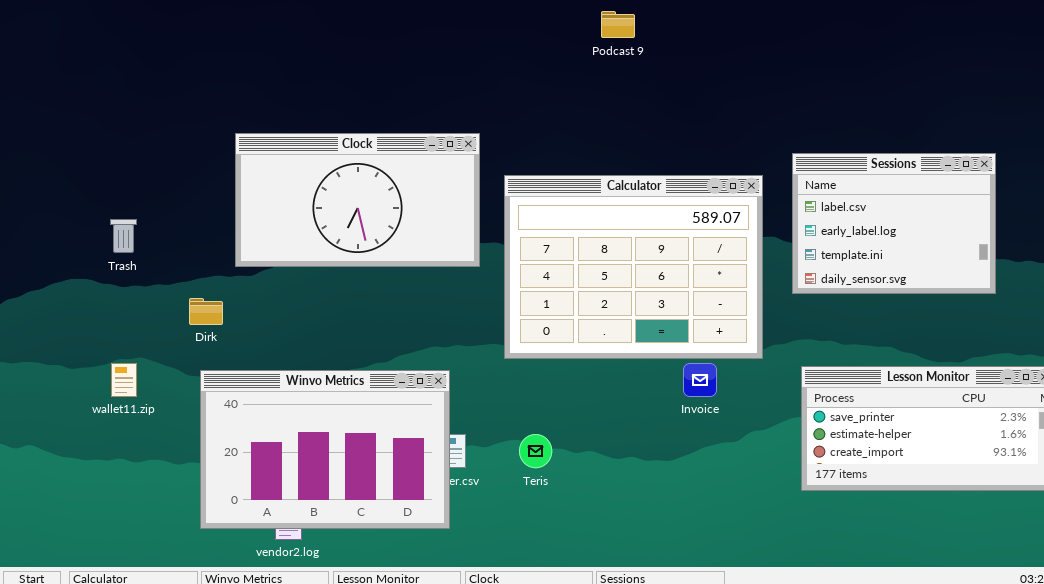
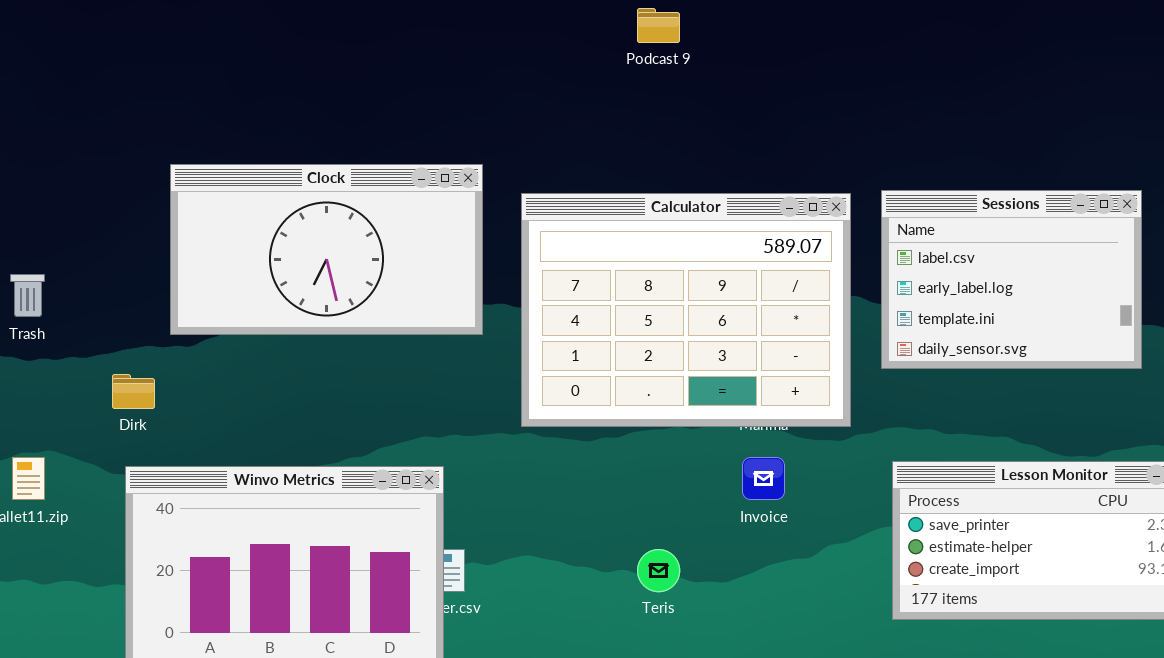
Calculator: [504,175,763,359] -> [521,193,851,427], moved
Teris: [519,434,552,468] -> [637,549,680,592], moved

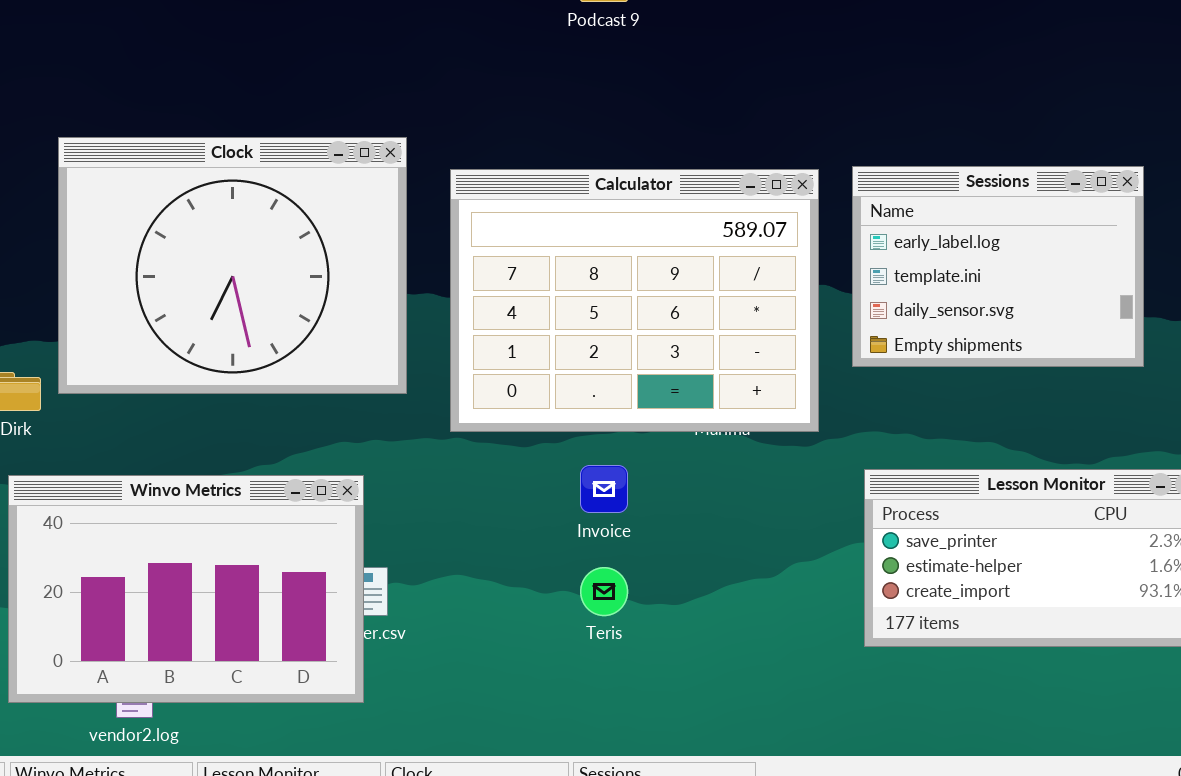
Clock: [170,164,483,335] -> [58,137,407,394], resized
Sessions: [881,190,1142,369] -> [852,166,1144,367], scrolled down 1 row
Invoice: [742,457,785,500] -> [580,465,628,513], moved

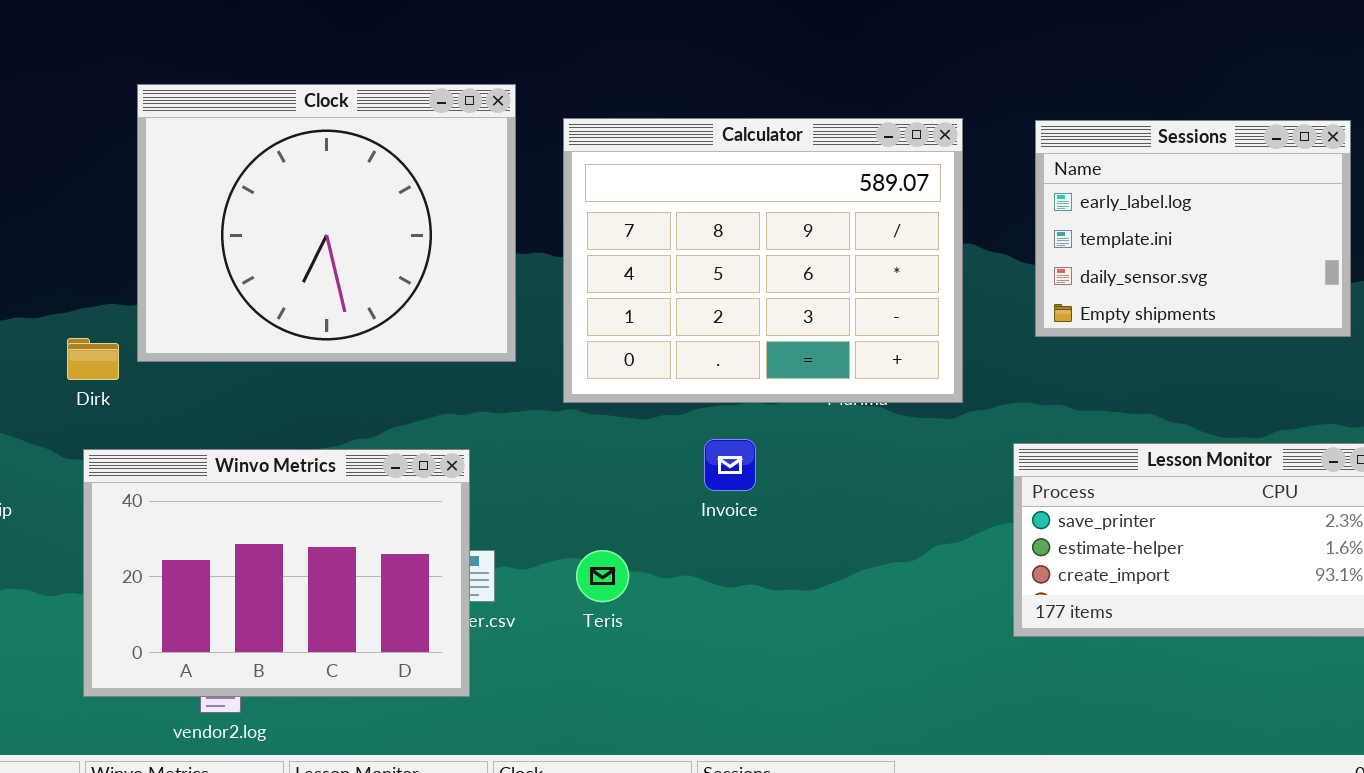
Sessions: [852,166,1144,367] -> [1035,120,1351,337], moved
Teris: [580,567,628,616] -> [576,550,629,602], moved

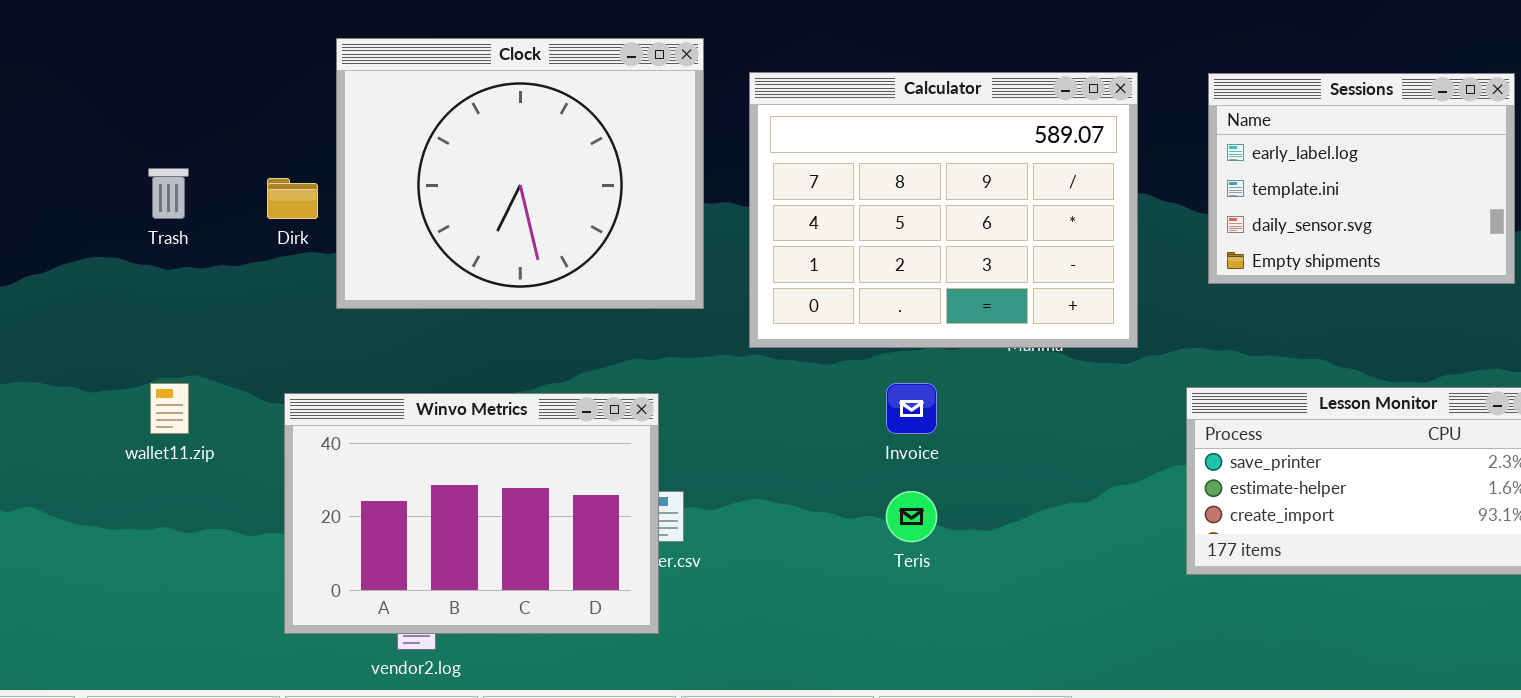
Dirk: [67,338,119,380] -> [267,178,318,219], moved
Teris: [576,550,629,602] -> [886,491,937,542], moved

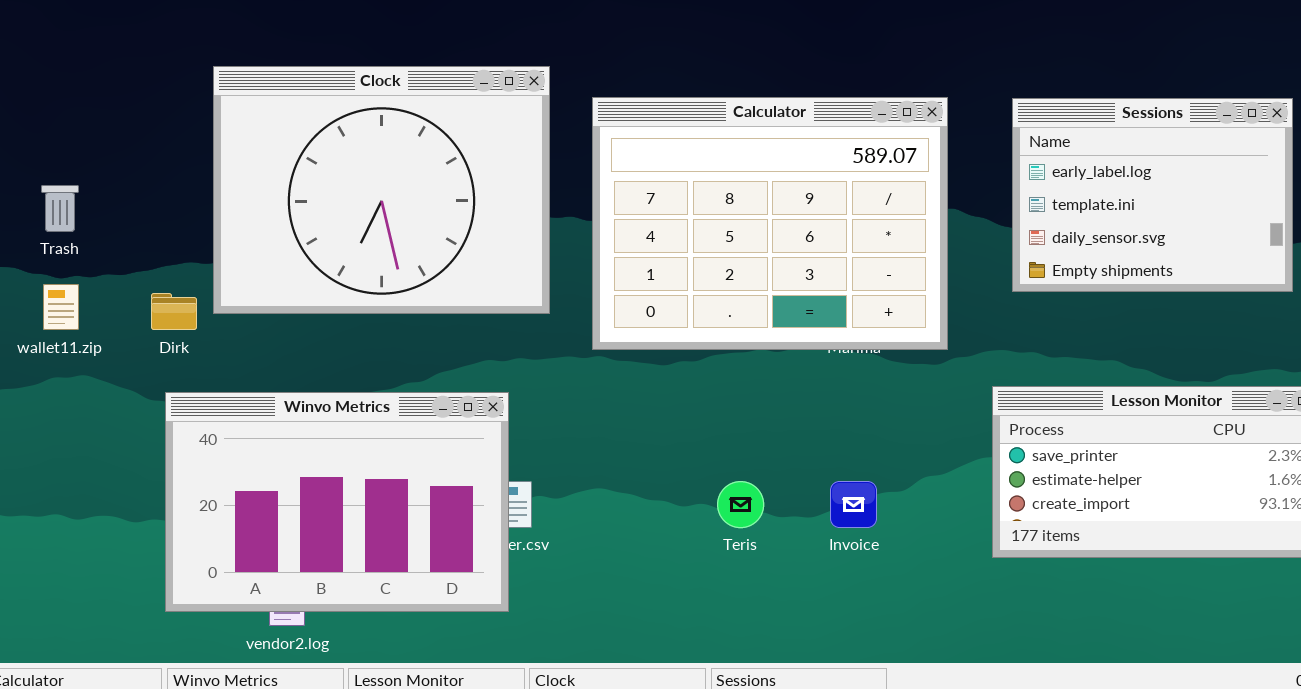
Dirk: [267,178,318,219] -> [151,293,197,330], moved
wallet11.zip: [150,383,189,434] -> [43,284,79,330], moved
Invoice: [886,383,937,434] -> [830,481,877,528], moved

